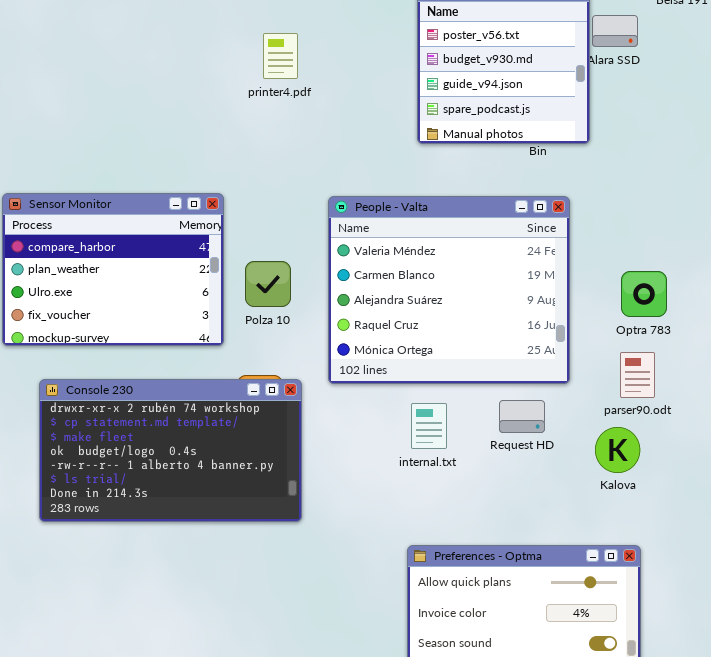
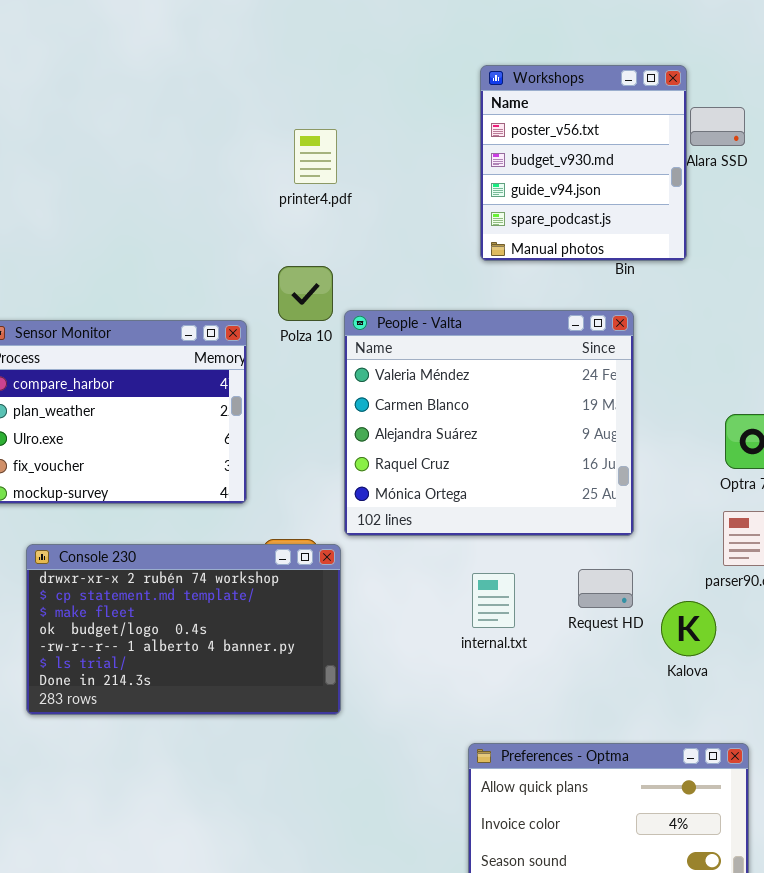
People - Valta: [328,196,570,384] -> [344,310,634,536], moved
Polza 10: [245,261,291,307] -> [278,266,333,321], moved
Kalova: [595,427,640,473] -> [661,601,716,656], moved

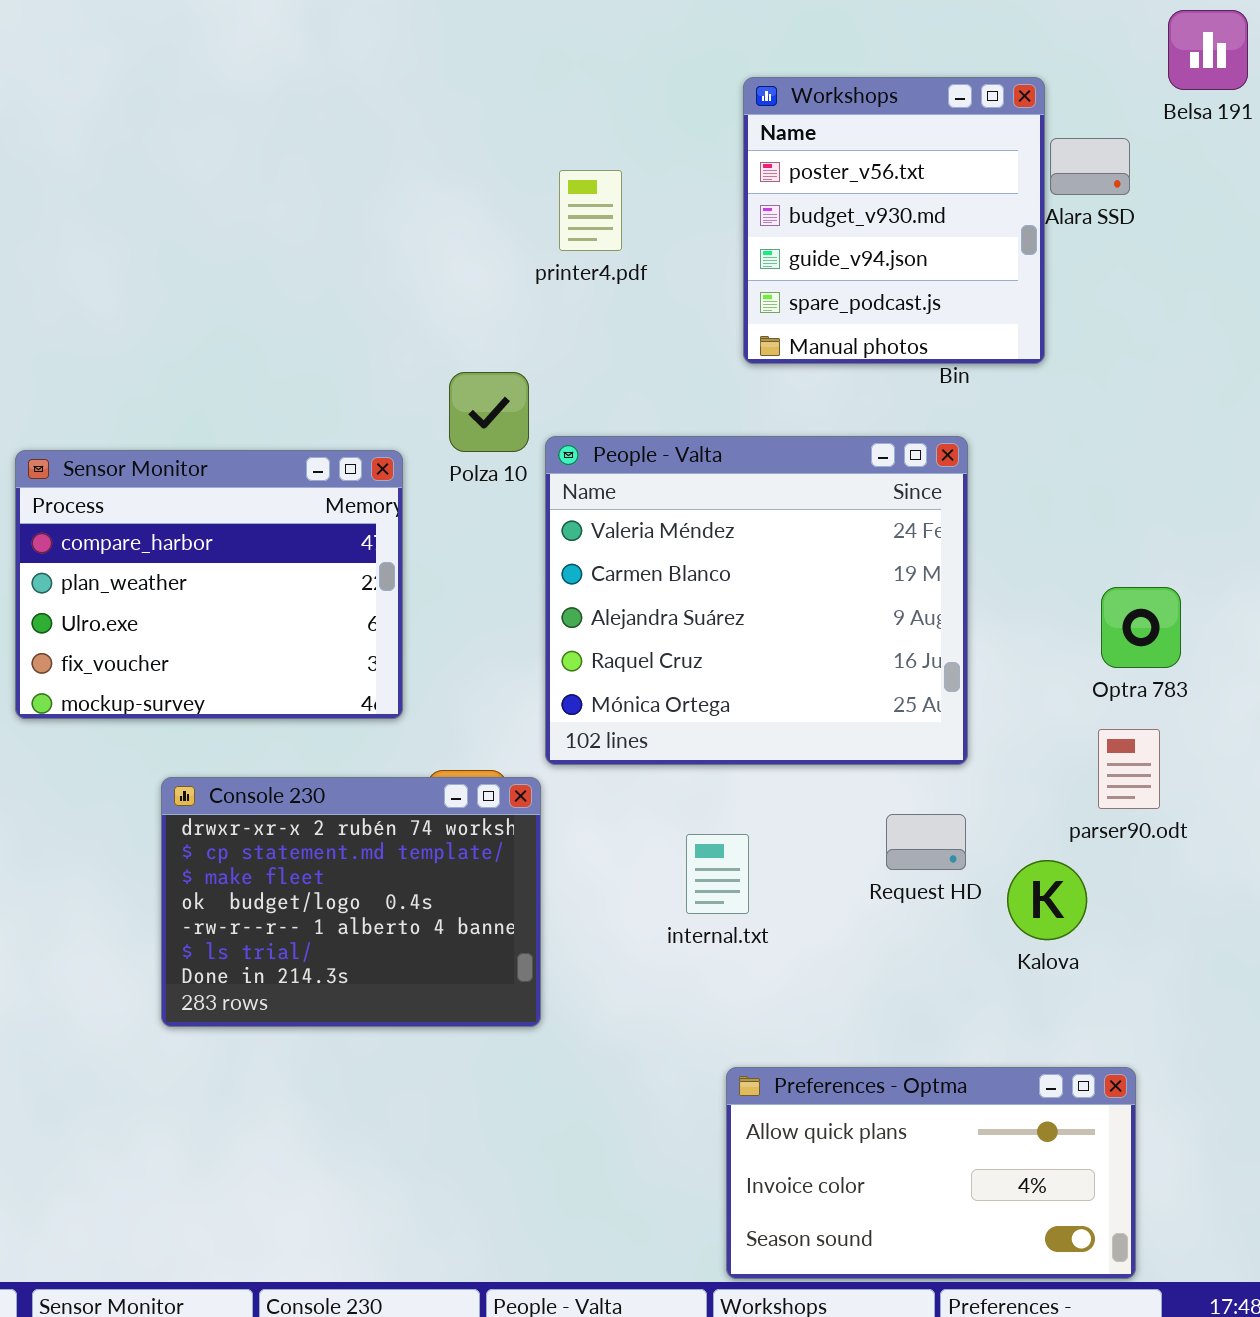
printer4.pdf: [294,129,337,184] -> [559,170,622,251], moved
Console 230: [26,544,341,715] -> [161,777,541,1027], resized
internal.txt: [472,573,515,628] -> [686,834,749,914], moved

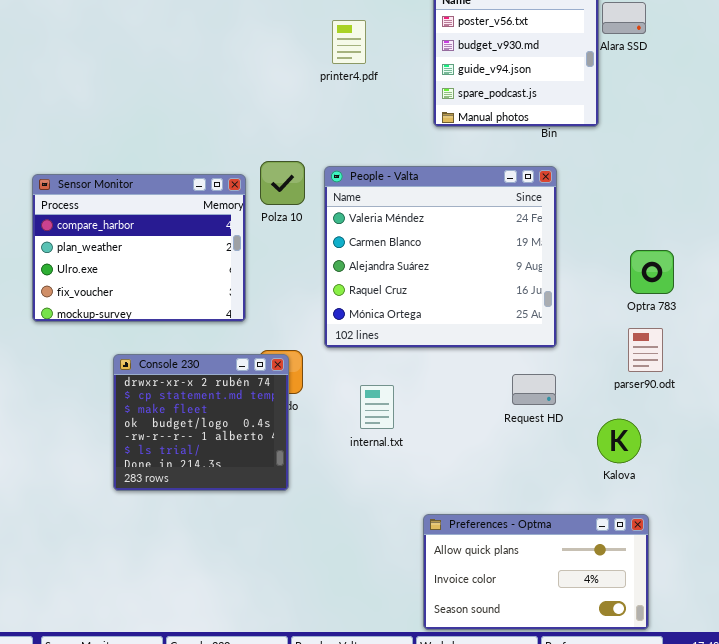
Polza 10: [449,372,529,452] -> [260,161,305,205], moved
Console 230: [161,777,541,1027] -> [113,354,289,491], resized
internal.txt: [686,834,749,914] -> [360,385,394,429], moved
Kalova: [1007,860,1087,940] -> [597,419,641,463], moved

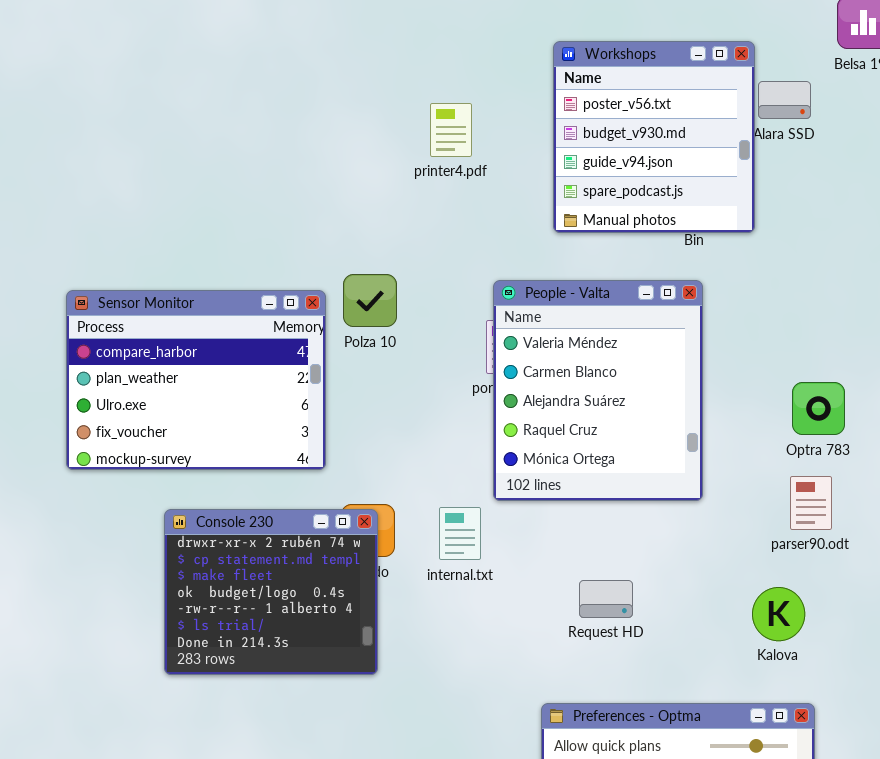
People - Valta: [324,166,557,348] -> [493,280,703,501], resized
Request HD: [512,374,556,405] -> [579,580,633,618], moved
internal.txt: [360,385,394,429] -> [439,507,481,560], moved

